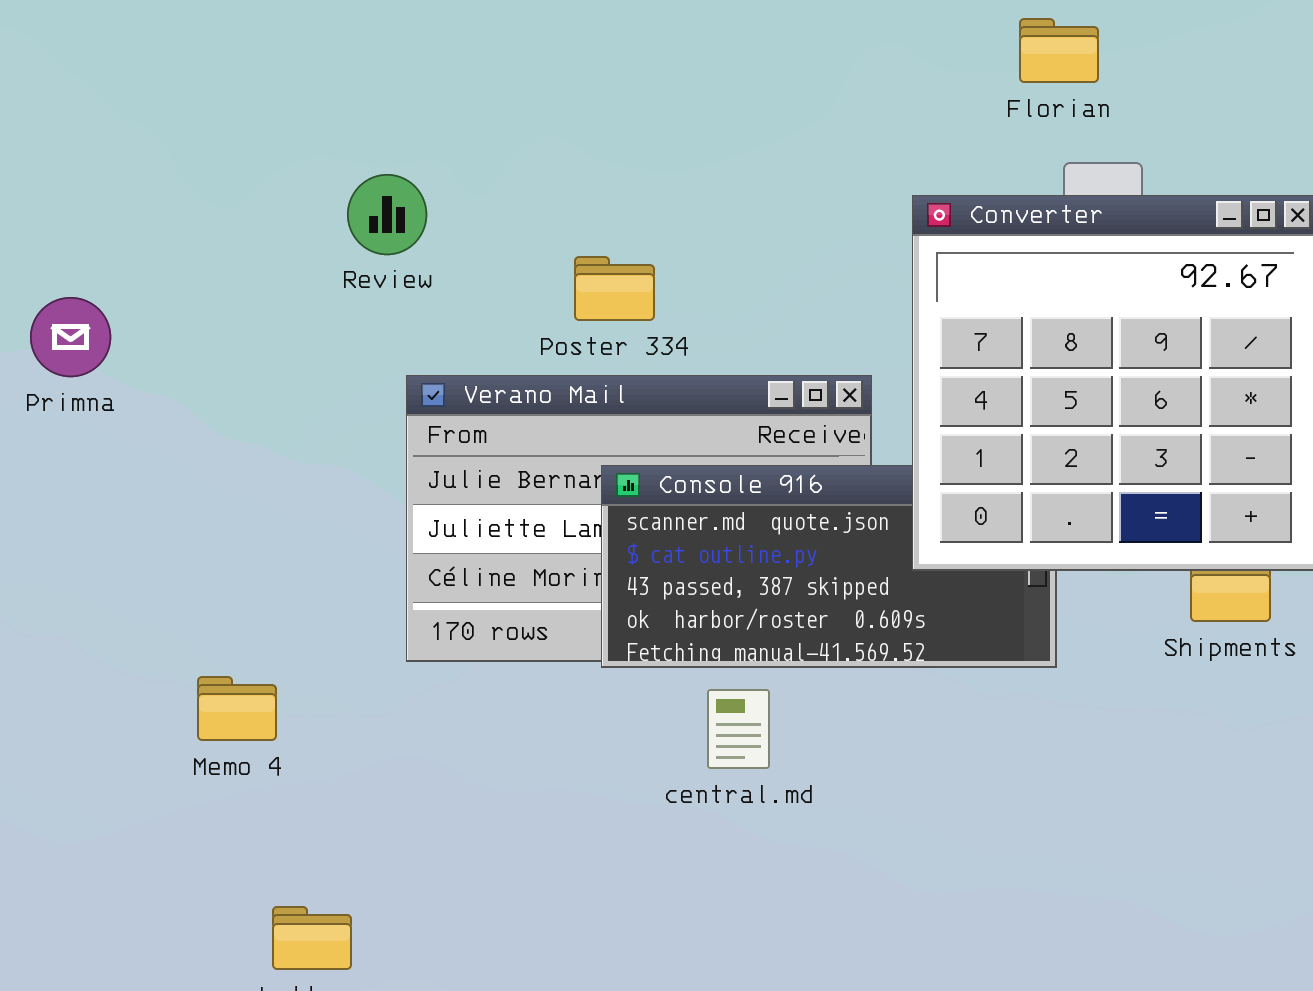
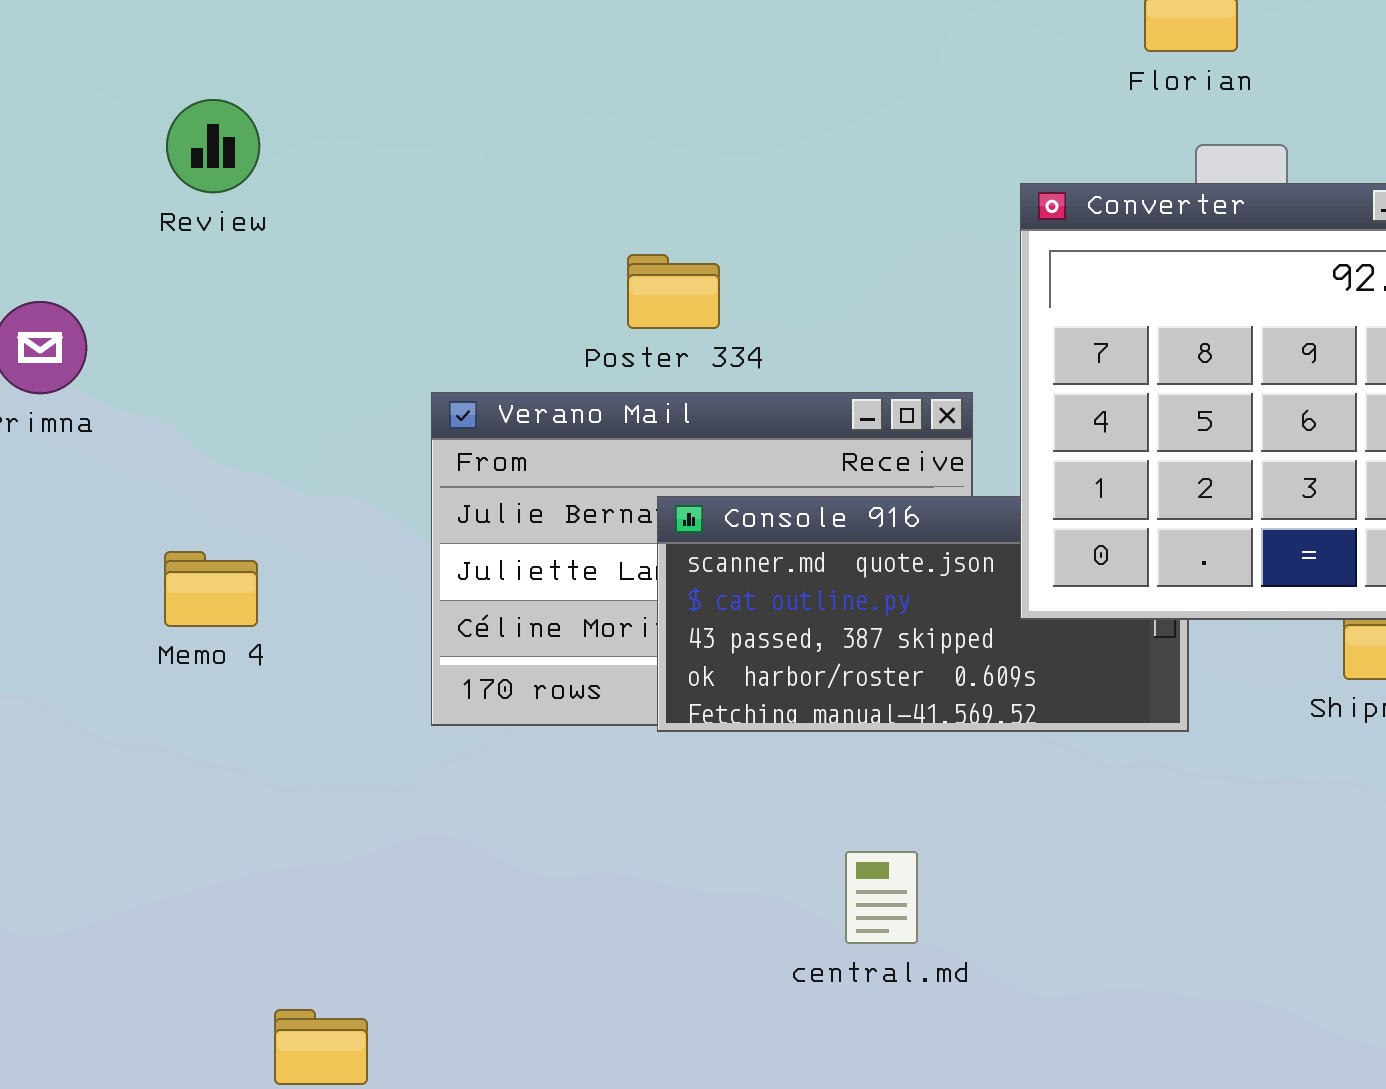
Review: [347,174,427,255] -> [166,99,260,193], moved
Memo 4: [197,676,277,741] -> [164,551,258,627], moved
central.md: [707,689,770,769] -> [845,851,918,944], moved

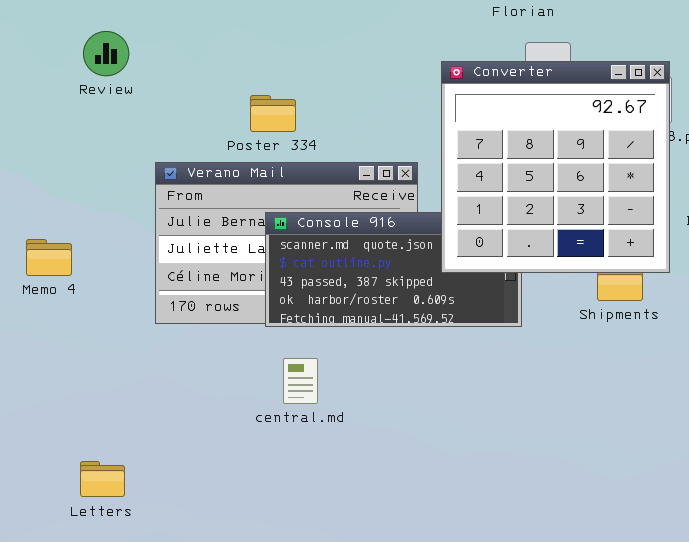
Review: [166,99,260,193] -> [83,31,129,76], moved
central.md: [845,851,918,944] -> [283,358,318,404], moved

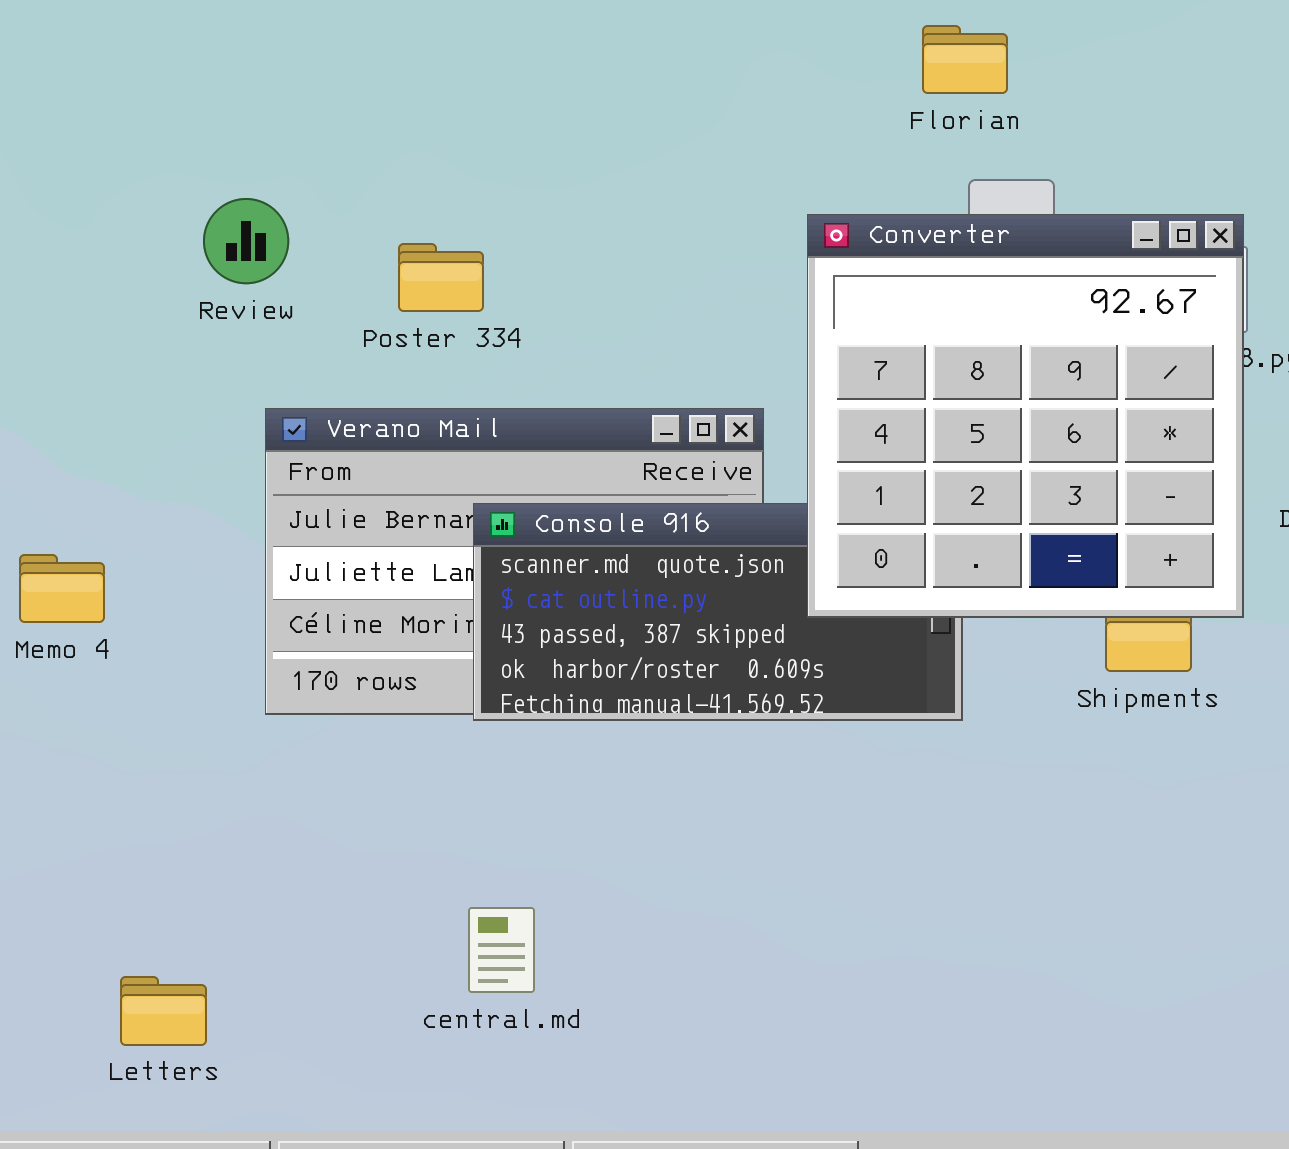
Review: [83,31,129,76] -> [203,198,289,284], moved
Poster 334: [250,95,296,132] -> [398,243,484,312], moved
central.md: [283,358,318,404] -> [468,907,535,993], moved

